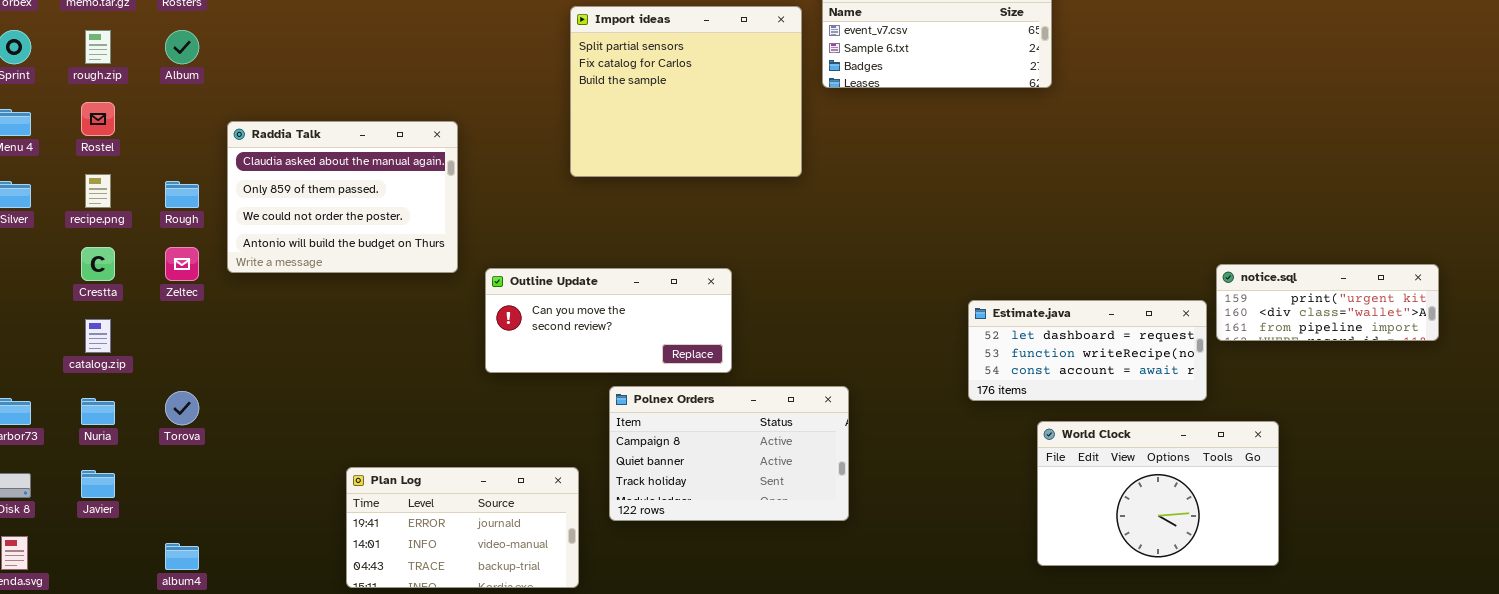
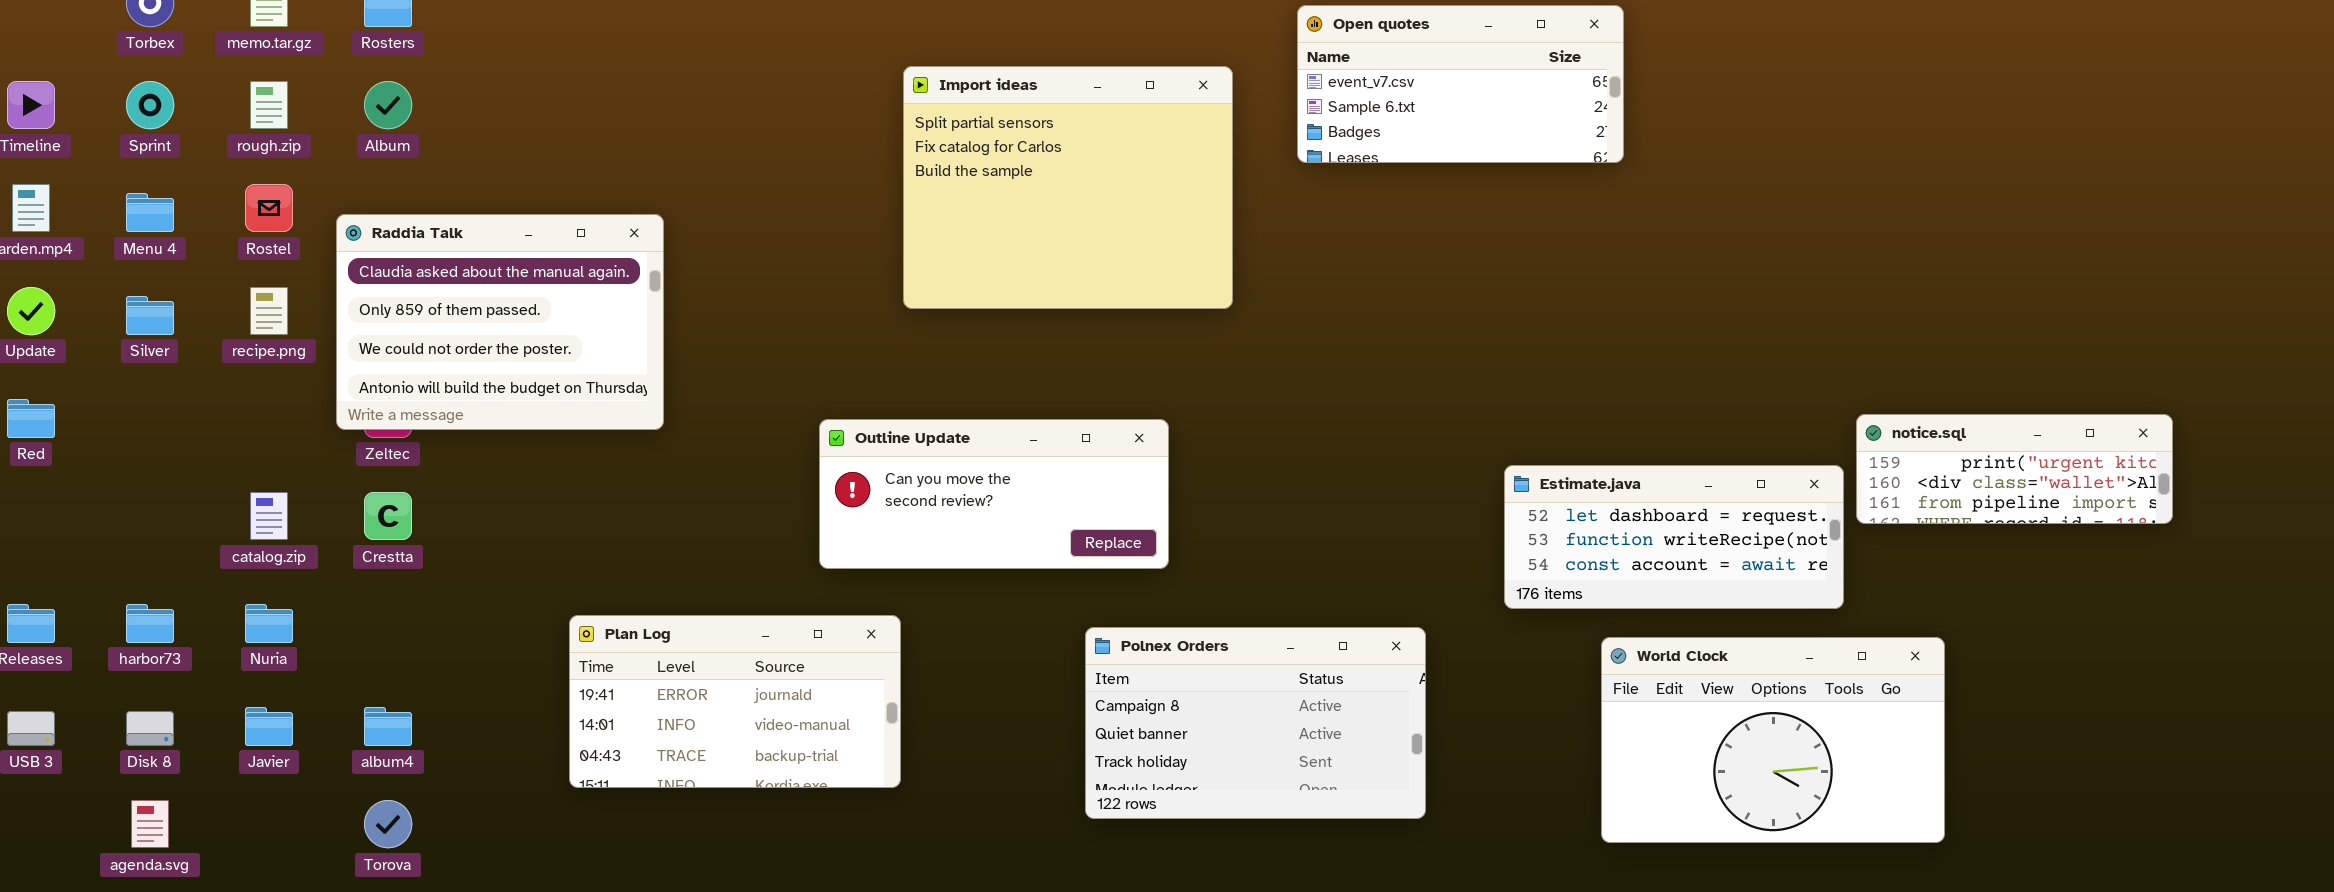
Import ideas: [570,6,802,177] -> [903,66,1233,309], moved
Raddia Talk: [227,121,458,273] -> [336,214,664,430], moved
Crestta: [81,247,115,281] -> [364,492,412,540], moved
Polnex Orders: [609,386,849,521] -> [1085,627,1426,819], moved
Torova: [165,391,199,425] -> [364,800,412,848], moved
Plan Log: [346,467,579,588] -> [569,615,901,788], moved
album4: [165,543,199,570] -> [364,707,412,746], moved

